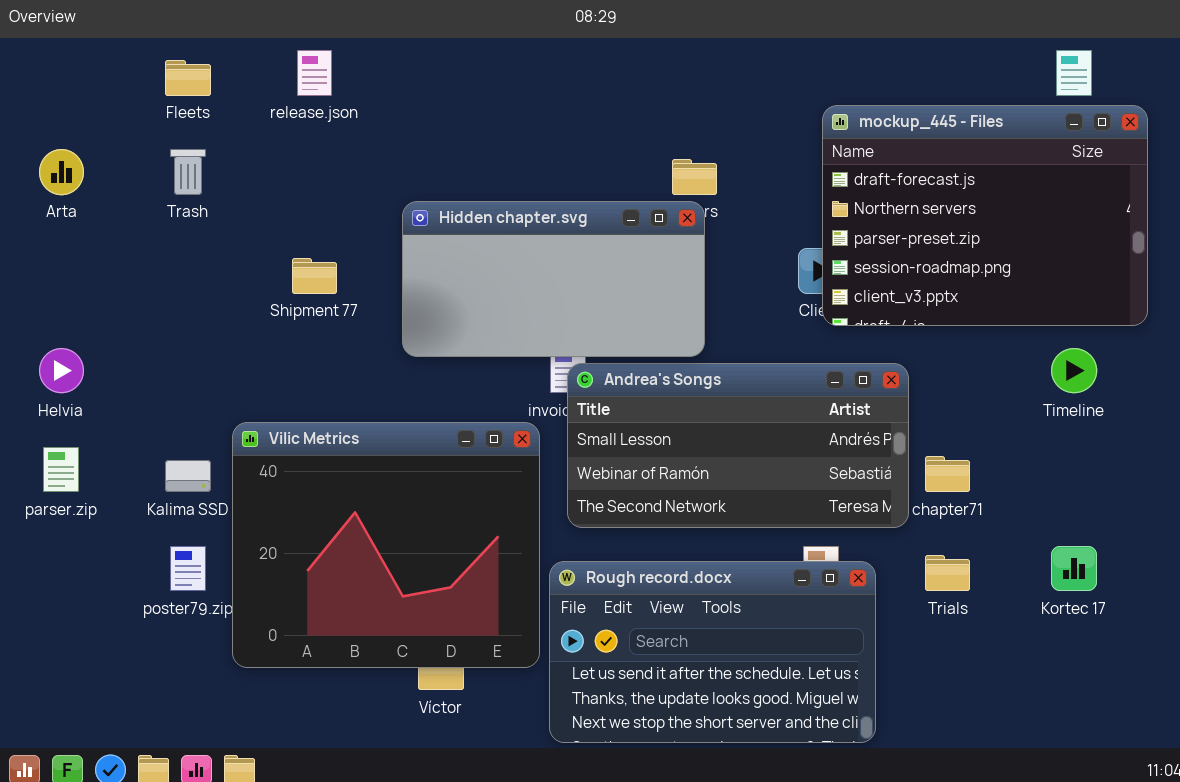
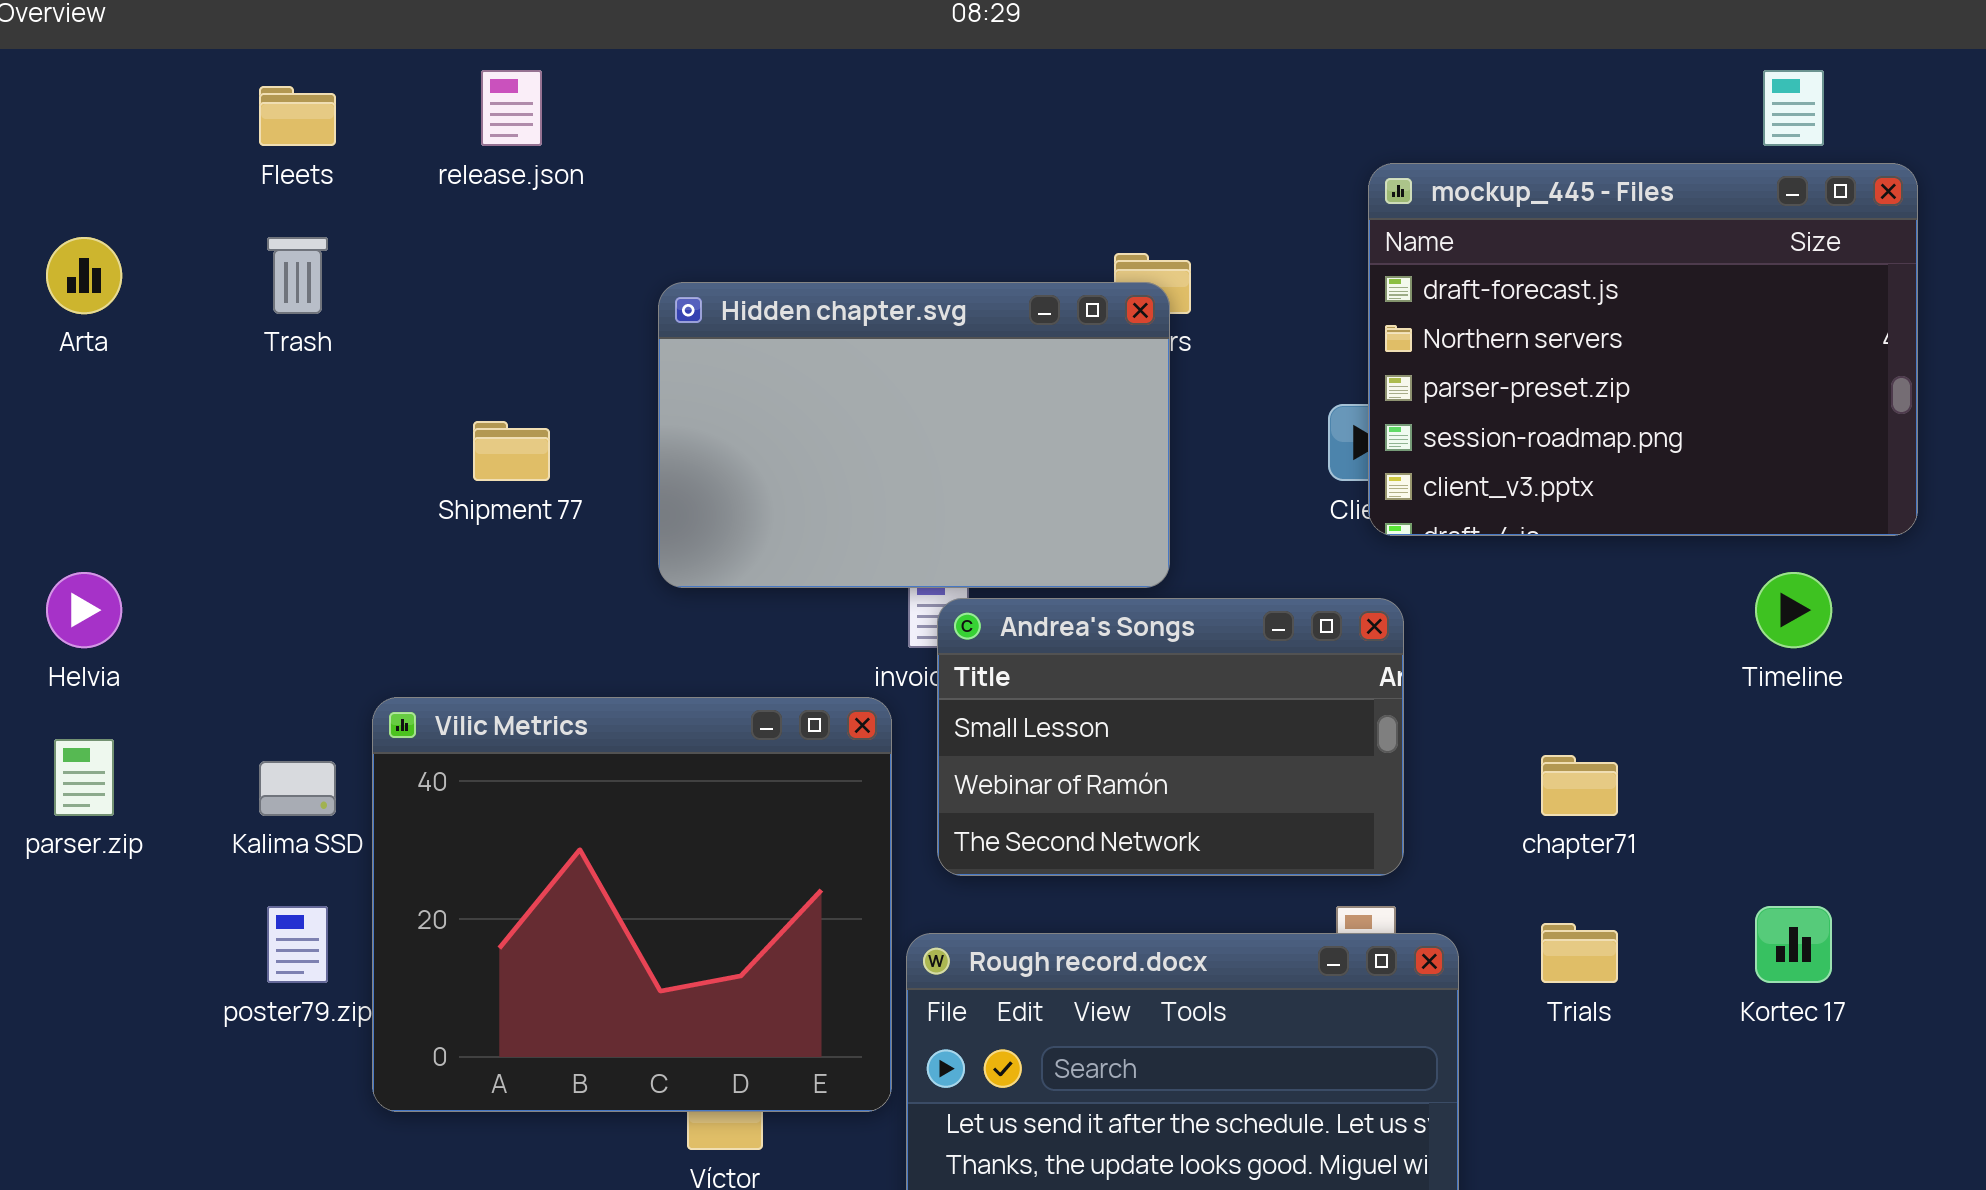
Hidden chapter.svg: [402,201,705,357] -> [658,282,1170,588], resized
Andrea's Songs: [567,363,909,528] -> [937,598,1404,876], resized

